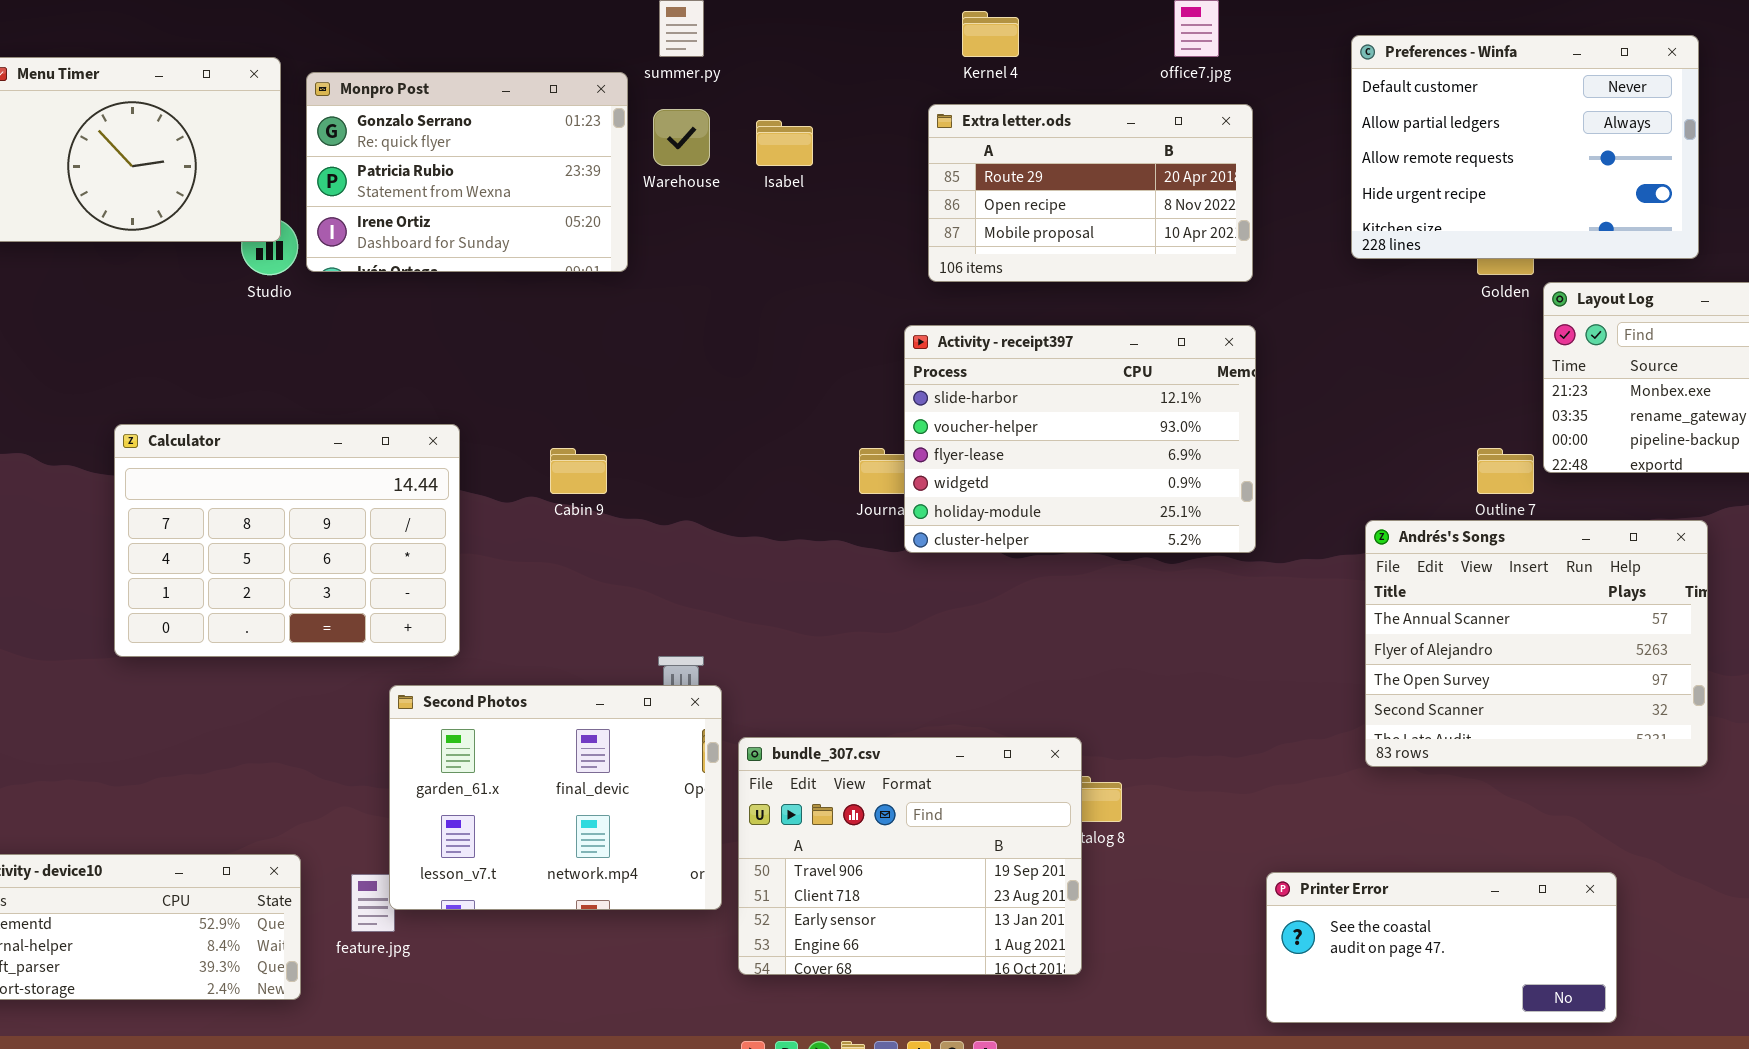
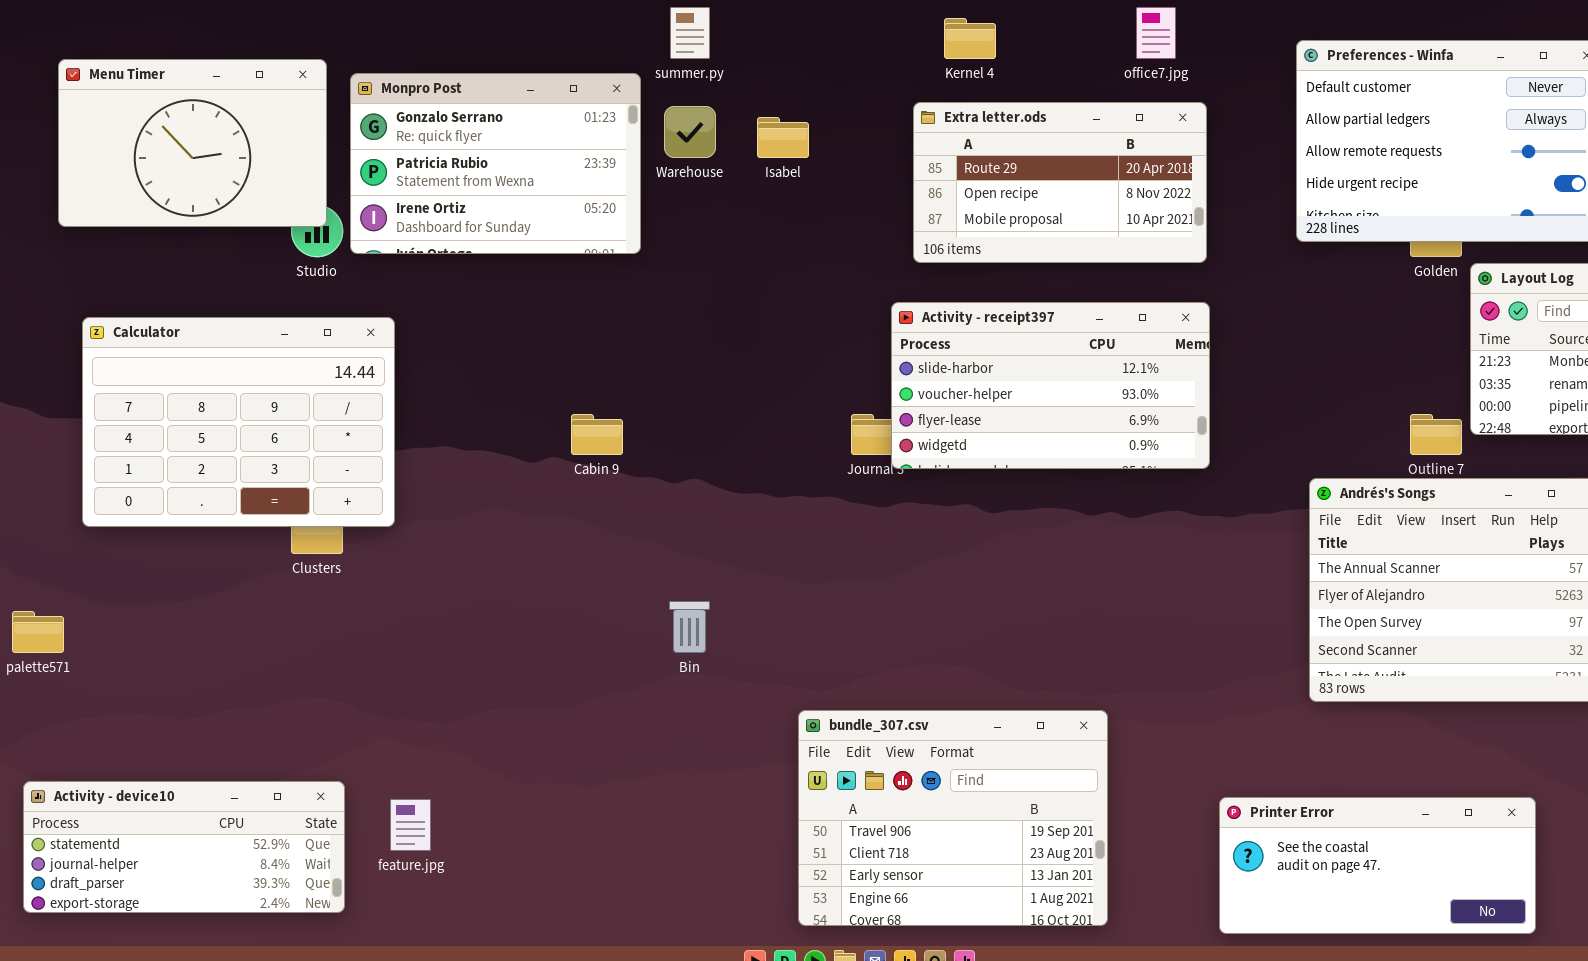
Activity - receipt397: [904,325,1256,553] -> [891,302,1210,469], resized
Calculator: [114,424,460,657] -> [82,317,395,527], moved
Second Photos: [389,685,722,910] -> none, closed
bundle_307.csv: [738,737,1082,975] -> [798,710,1108,926], moved

